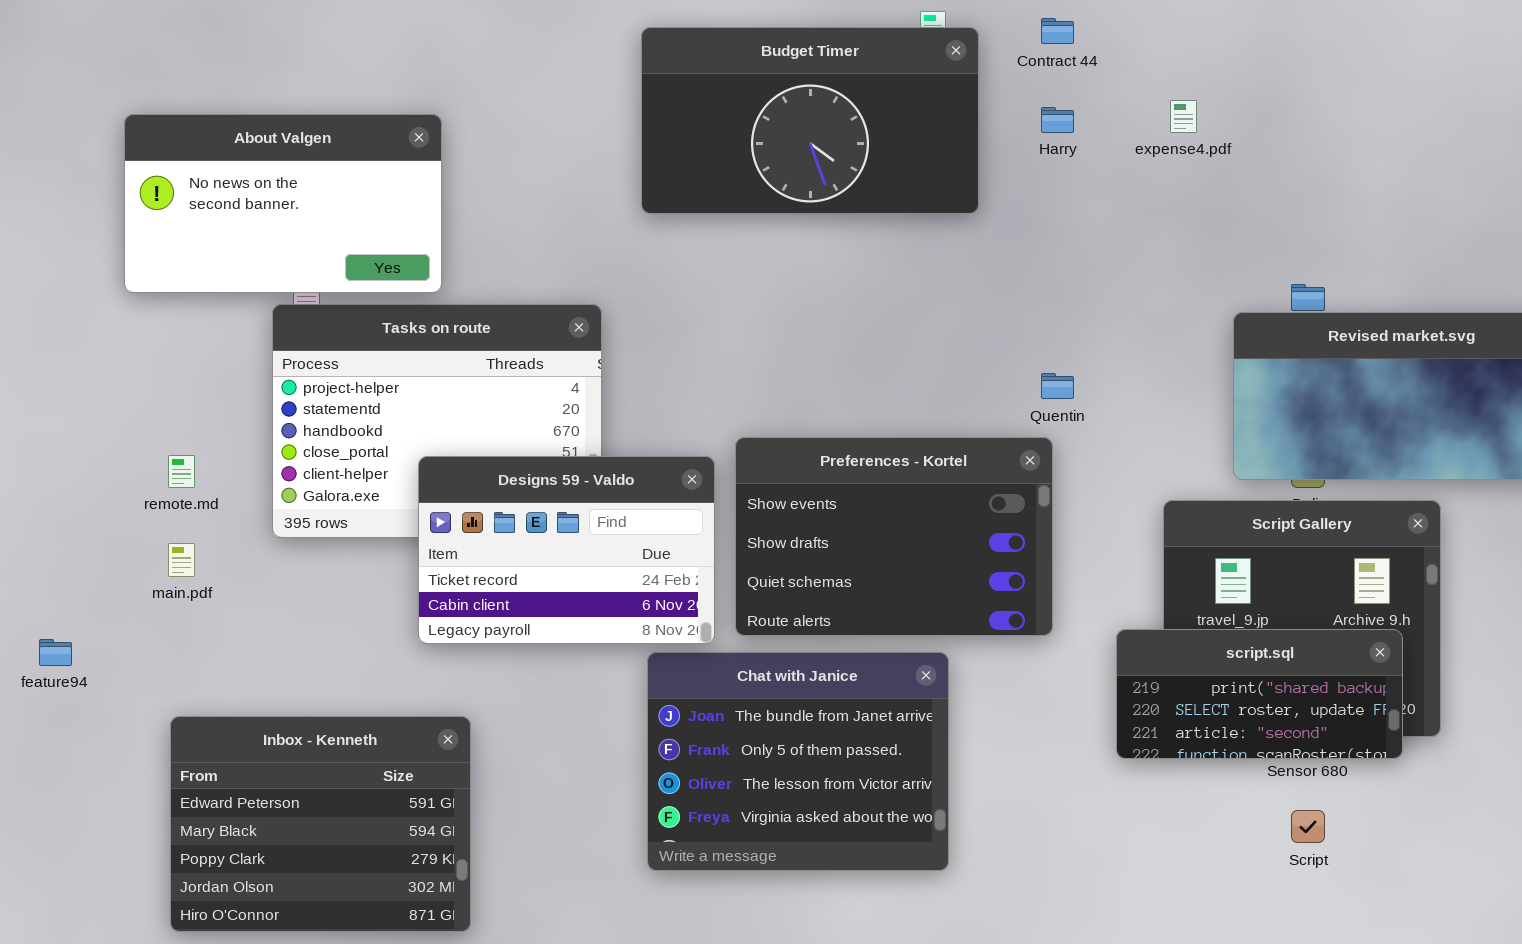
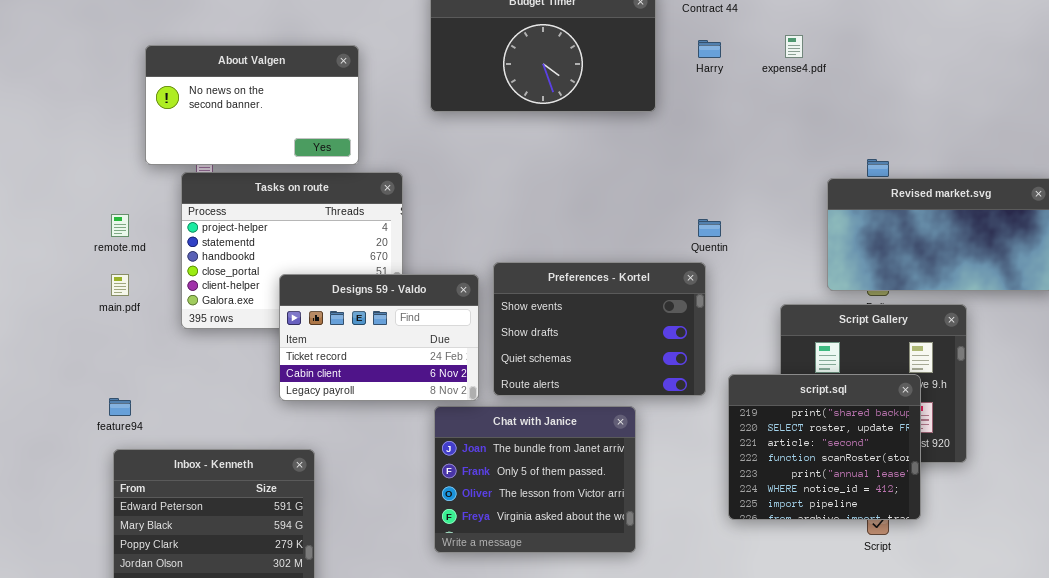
About Valgen: [124,114,442,293] -> [145,45,359,165], moved
remote.md: [168,455,195,488] -> [111,214,129,237], moved
main.pdf: [168,543,195,577] -> [111,274,129,296], moved
script.sql: [1116,629,1403,759] -> [728,374,921,520], moved, resized
feature94: [39,639,72,666] -> [109,398,131,416], moved

